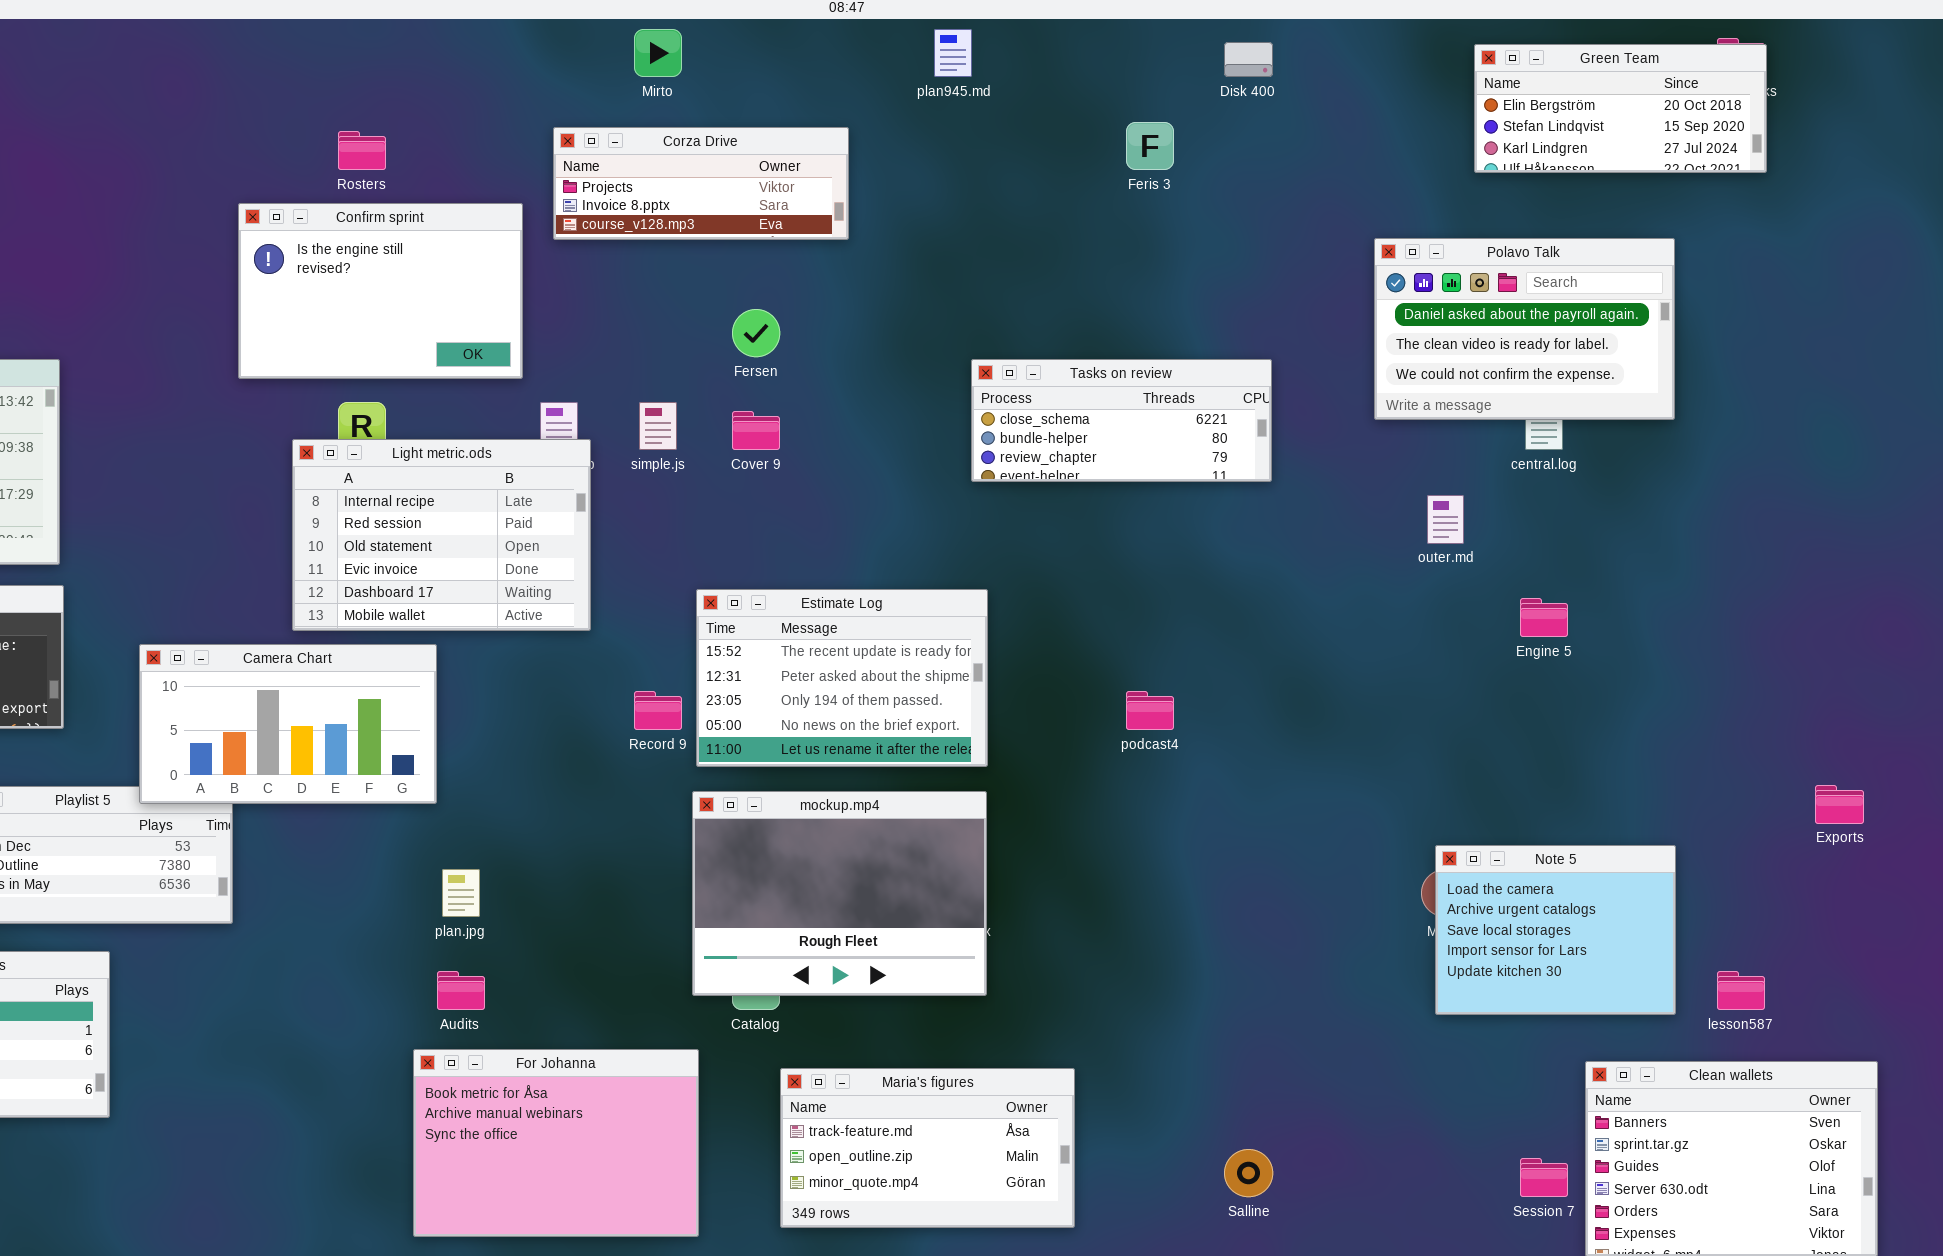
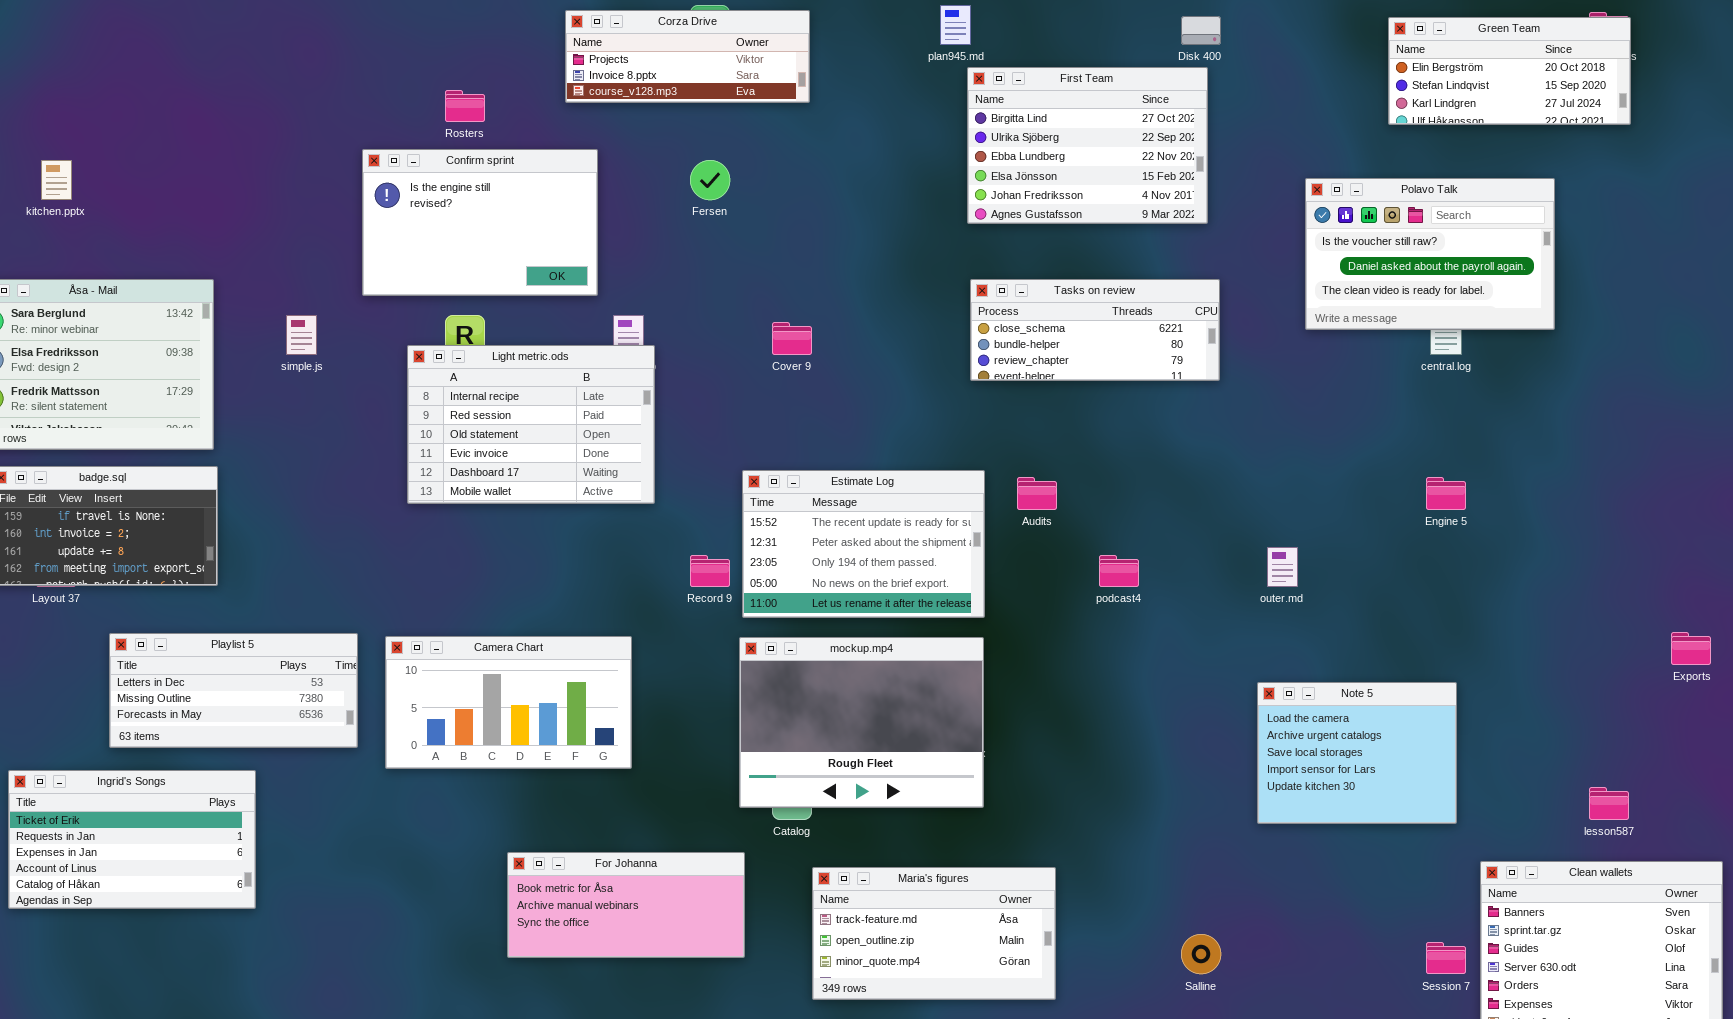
First Team: none -> [967,67,1208,224], opened
Corza Drive: [553,127,849,240] -> [565,10,810,103], moved
Polavo Talk: [1374,238,1675,420] -> [1305,178,1555,330], scrolled up 1 row
Fersen: [732,309,780,357] -> [690,160,730,200], moved
simple.js: [639,402,677,450] -> [286,315,317,355], moved
outer.md: [1427,495,1464,544] -> [1267,547,1298,587], moved
Camera Chart: [139,644,437,804] -> [385,636,632,769], moved
Note 5: [1435,845,1676,1015] -> [1257,682,1457,824], moved
Audits: [437,971,485,1010] -> [1017,477,1057,510], moved
For Johanna: [413,1049,699,1237] -> [507,852,745,958], resized

